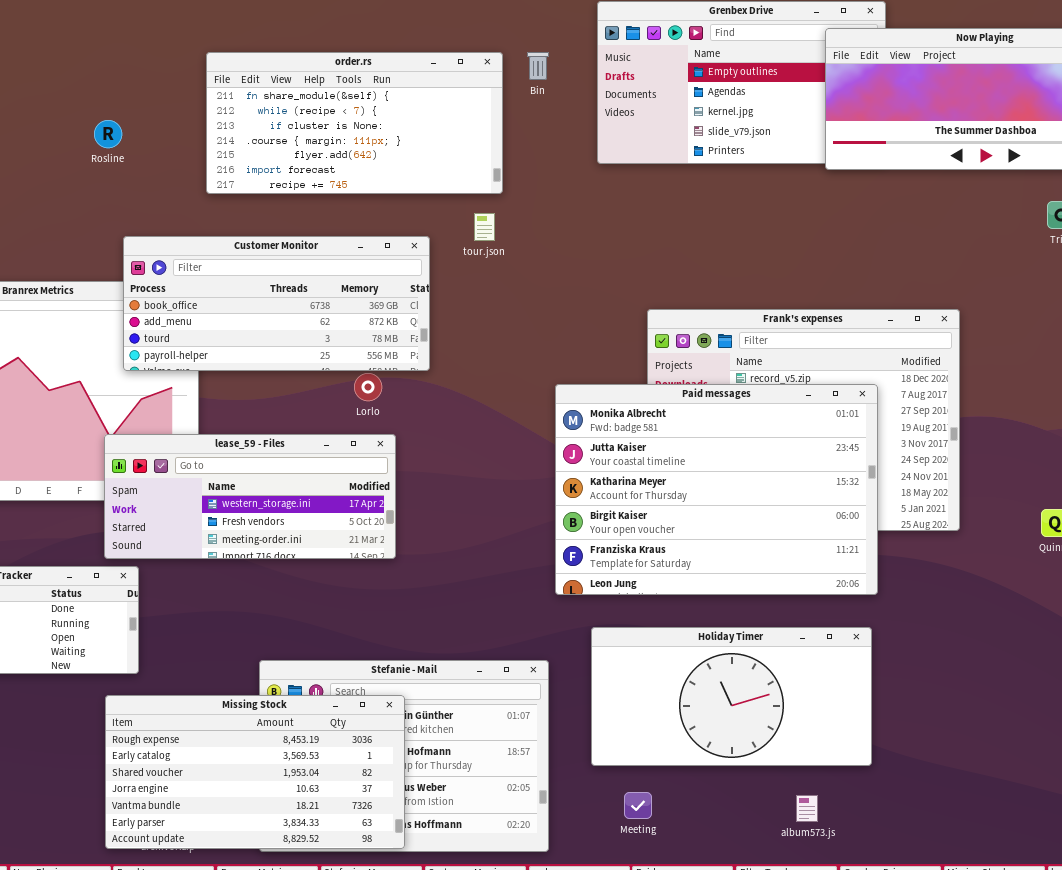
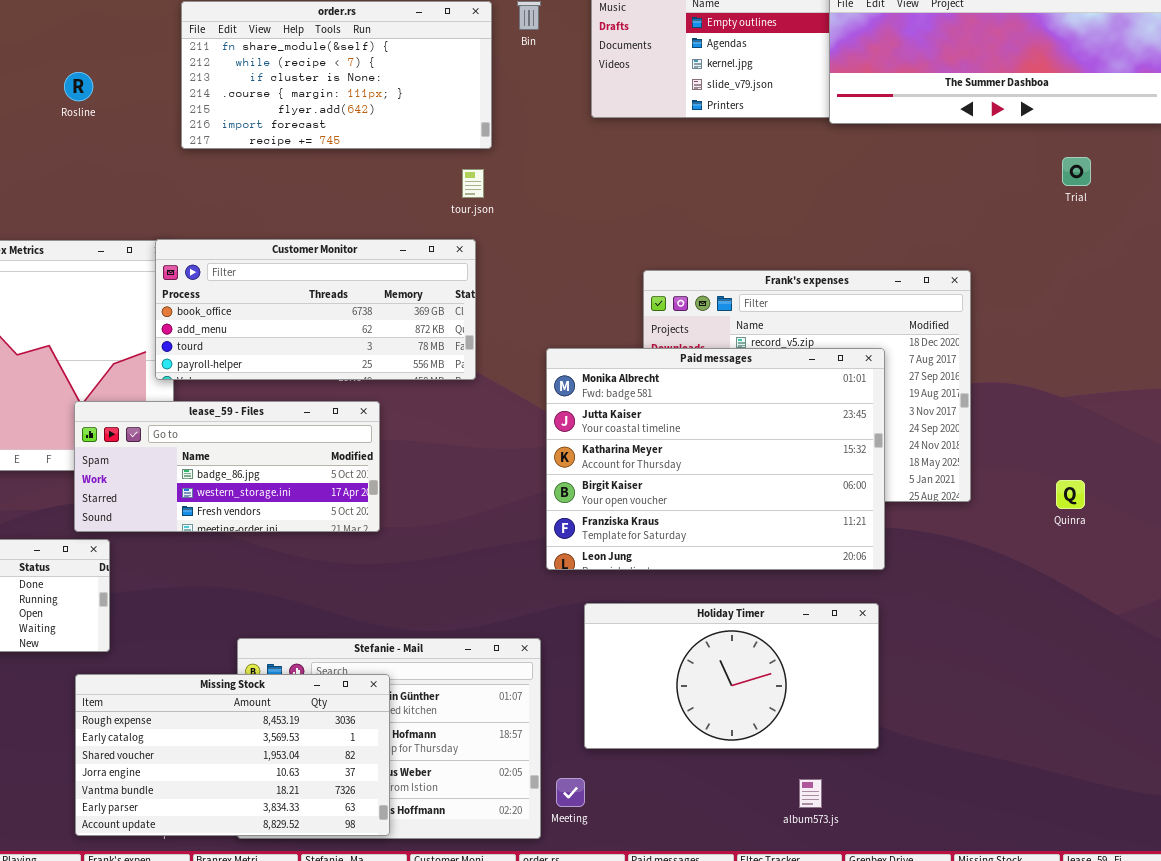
Customer Monitor: [123,236,430,371] -> [155,239,476,380], moved
lease_59 - Files: [104,434,396,559] -> [74,401,380,532], scrolled up 1 row
Meeting: [624,792,652,819] -> [556,778,585,807], moved

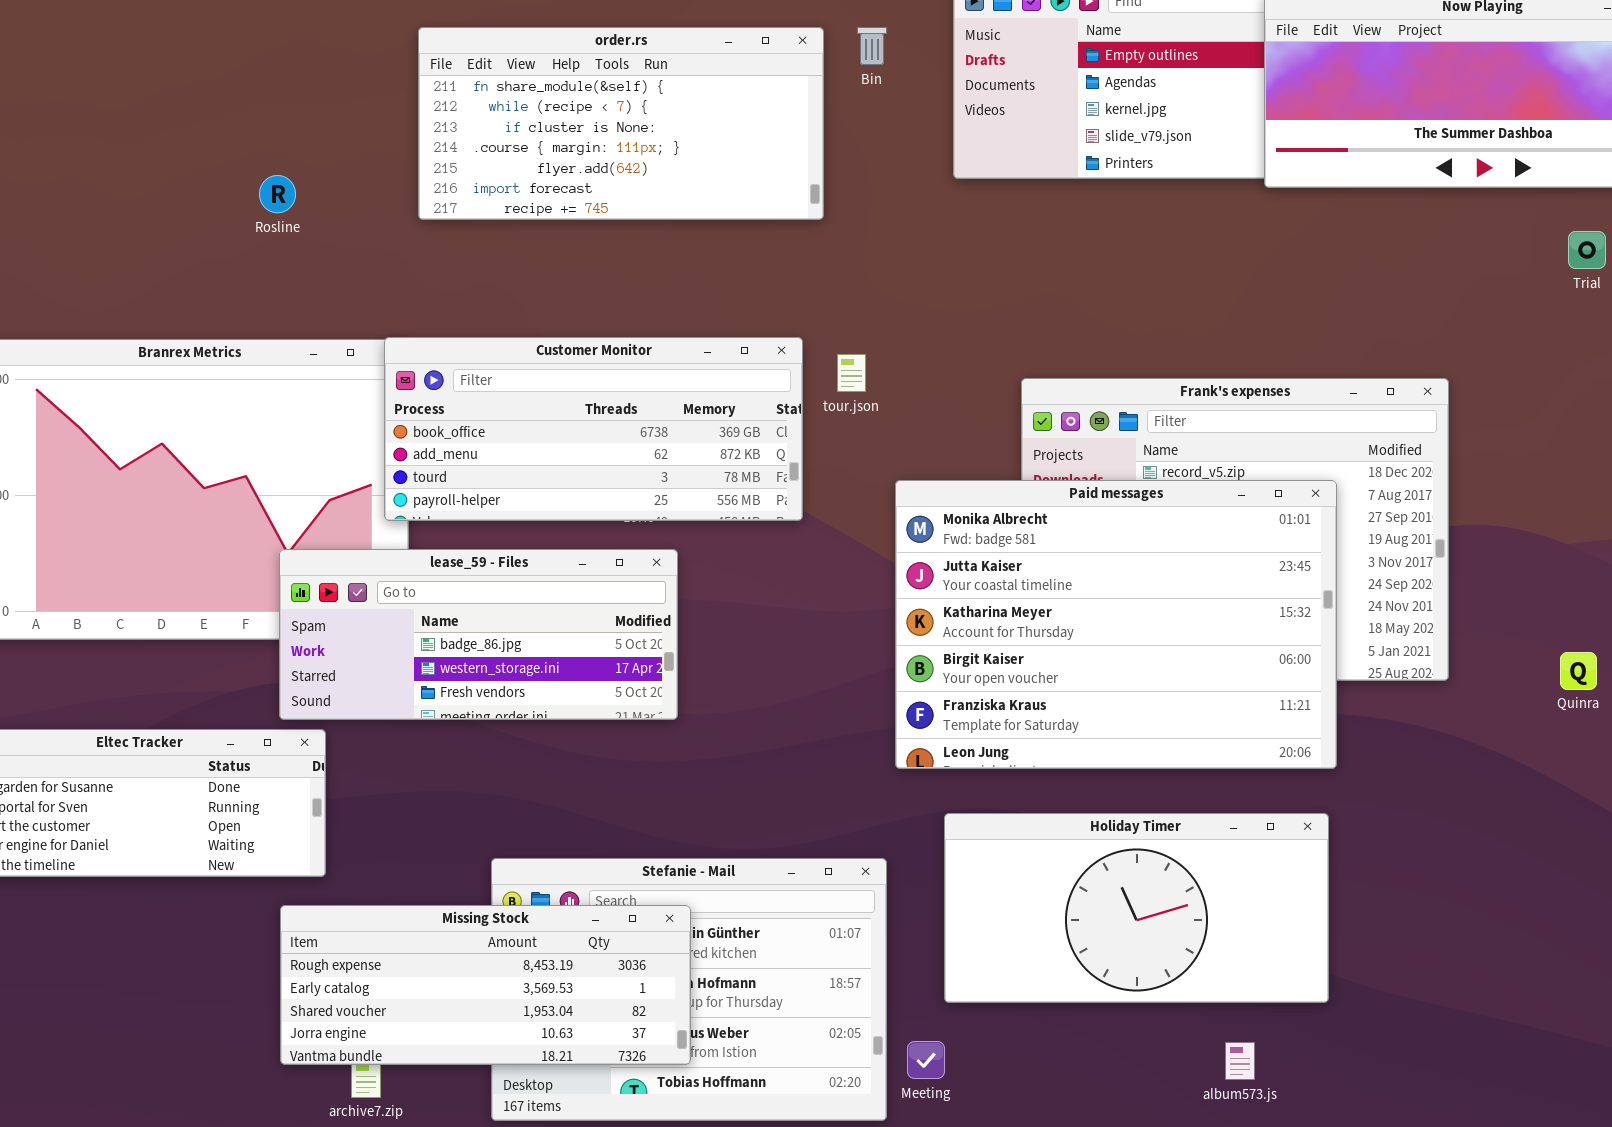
Rosline: [64,72,93,101] -> [259,175,296,213], moved
tour.json: [462,169,484,198] -> [837,354,866,392], moved
Missing Stock: [75,674,390,836] -> [280,905,691,1065], resized

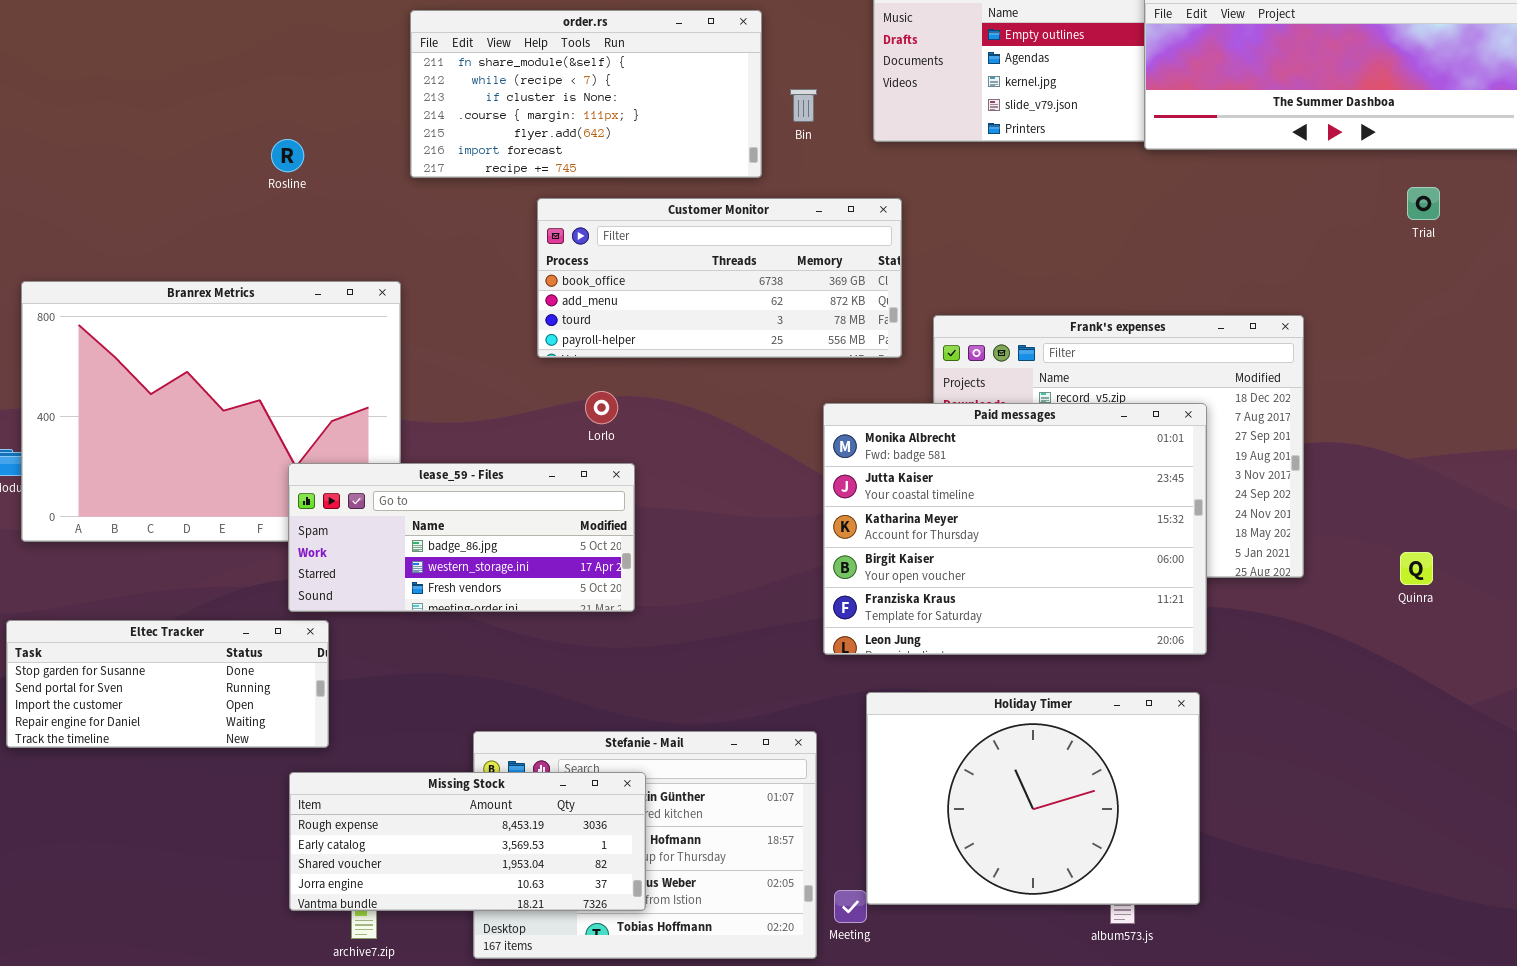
Bin: [857,27,887,65] -> [790,89,817,122], moved
Customer Monitor: [384,337,803,521] -> [537,198,902,358], moved
Holiday Timer: [944,813,1329,1003] -> [866,692,1200,905], resized

